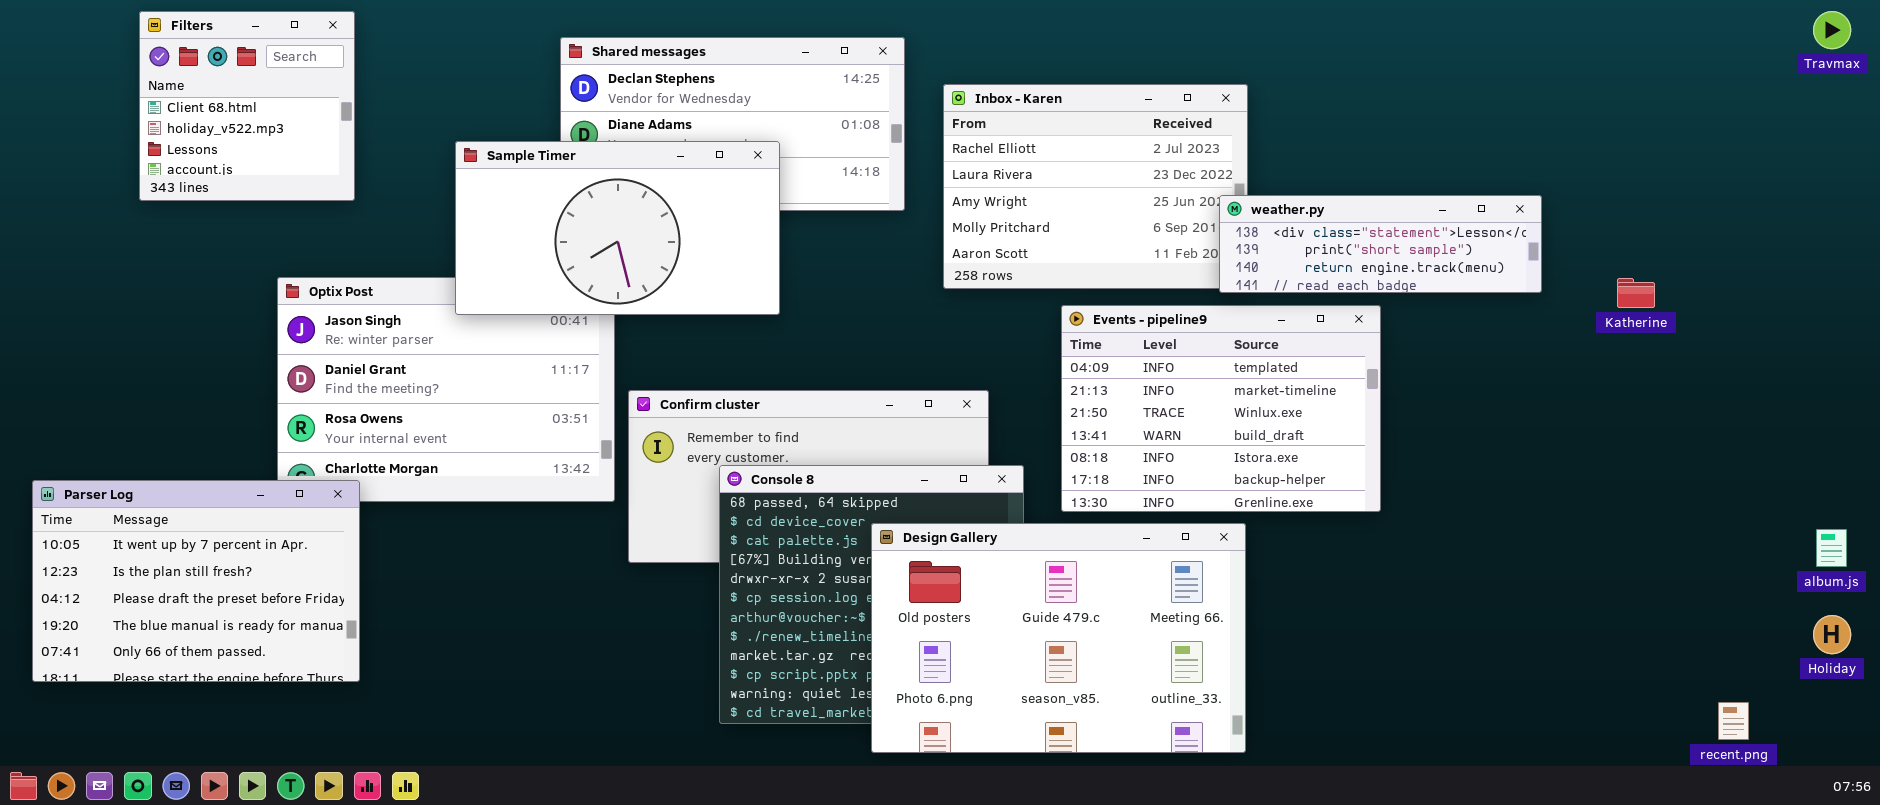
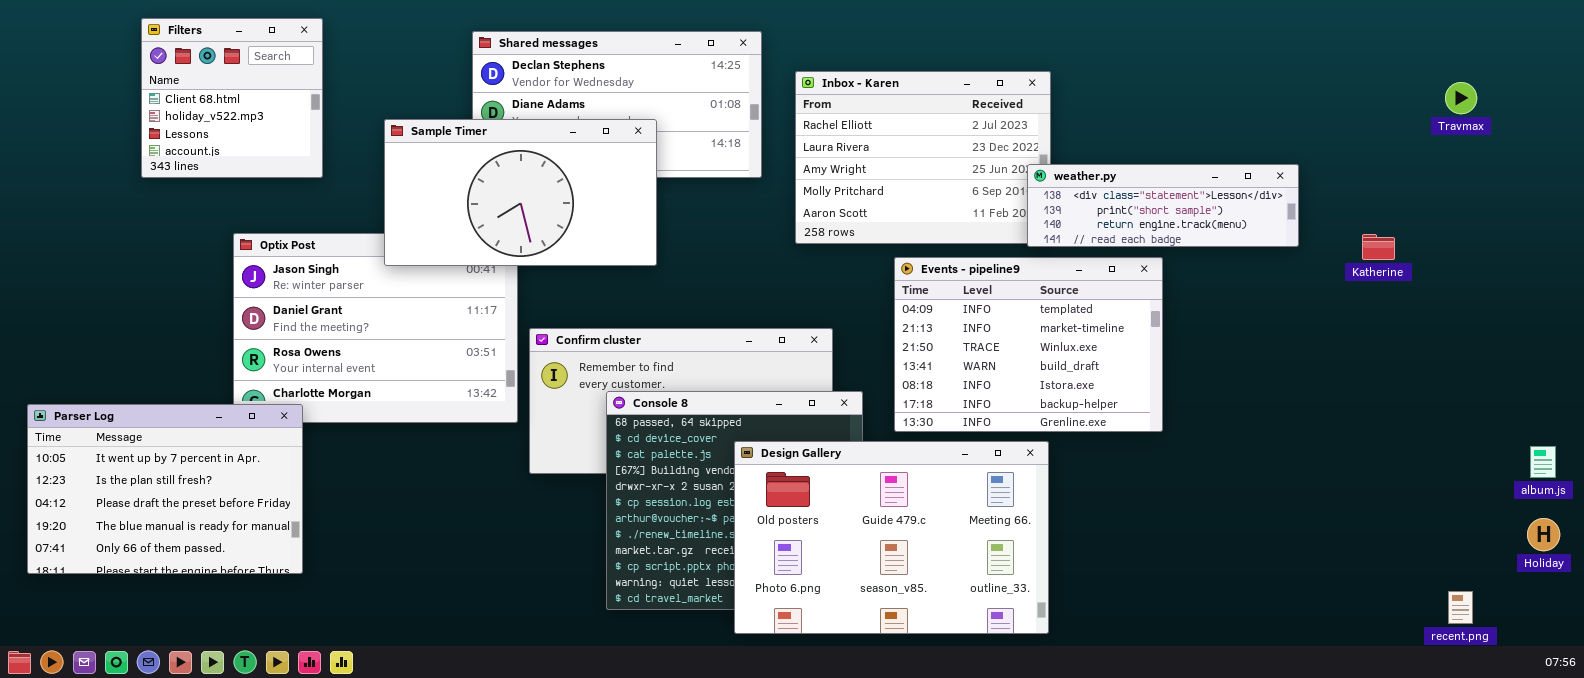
Filters: [139,11,355,201] -> [141,18,323,178], moved
Travmax: [1813,11,1851,49] -> [1445,82,1477,114], moved

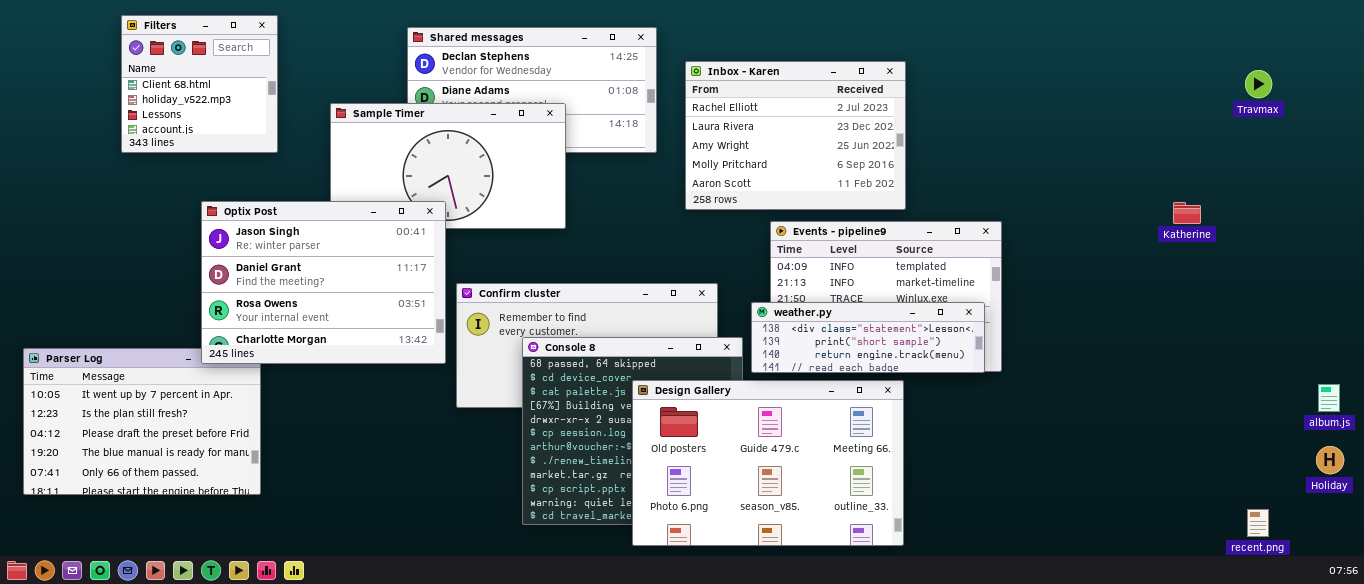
weather.py: [1027,164,1299,247] -> [751,302,985,373], moved
Optix Post: [233,233,518,423] -> [201,201,446,364], raised

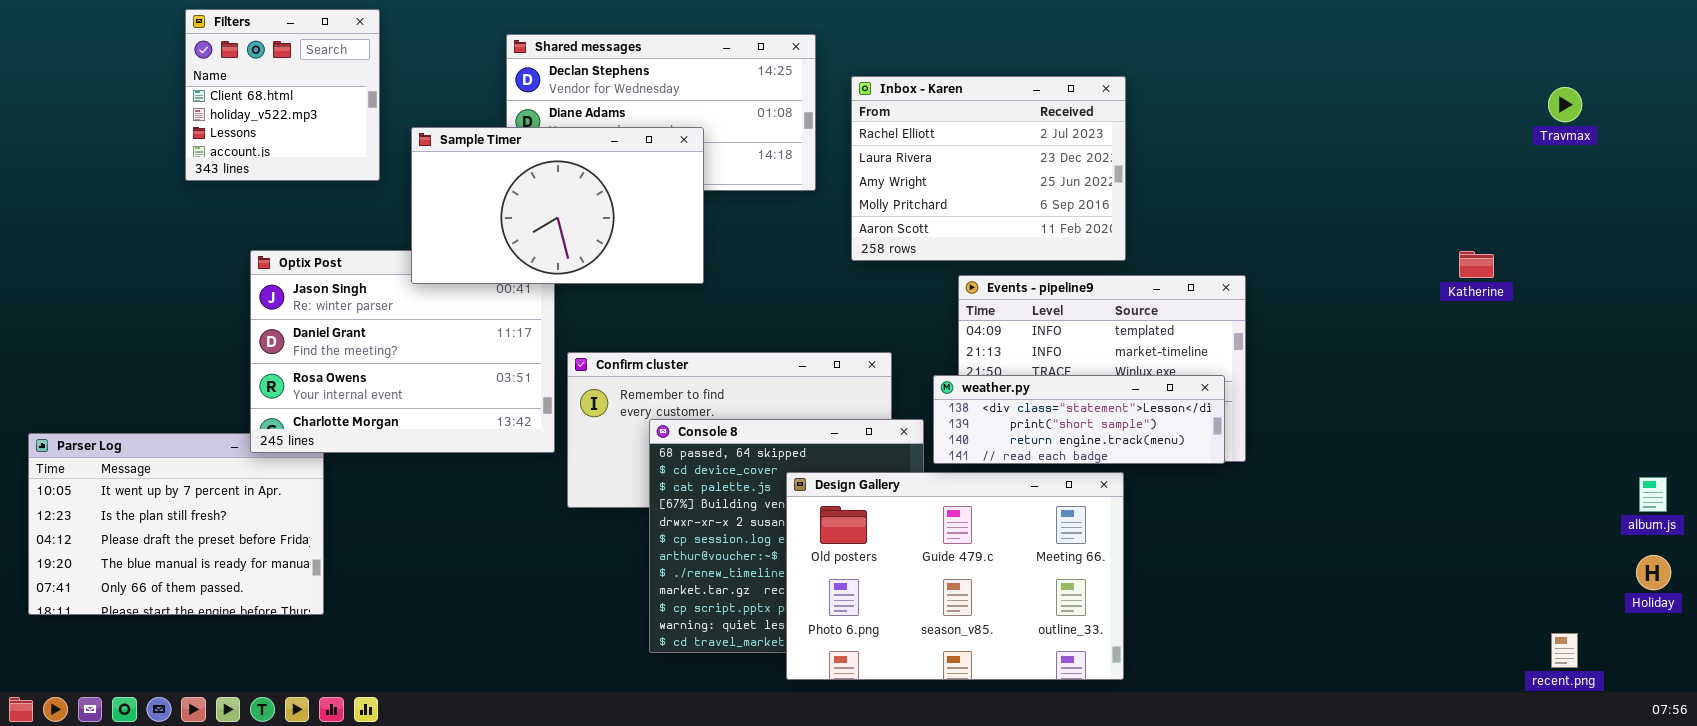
Filters: [121,15,278,153] -> [185,9,380,181], moved
Sample Timer: [330,103,566,229] -> [411,127,704,284], raised

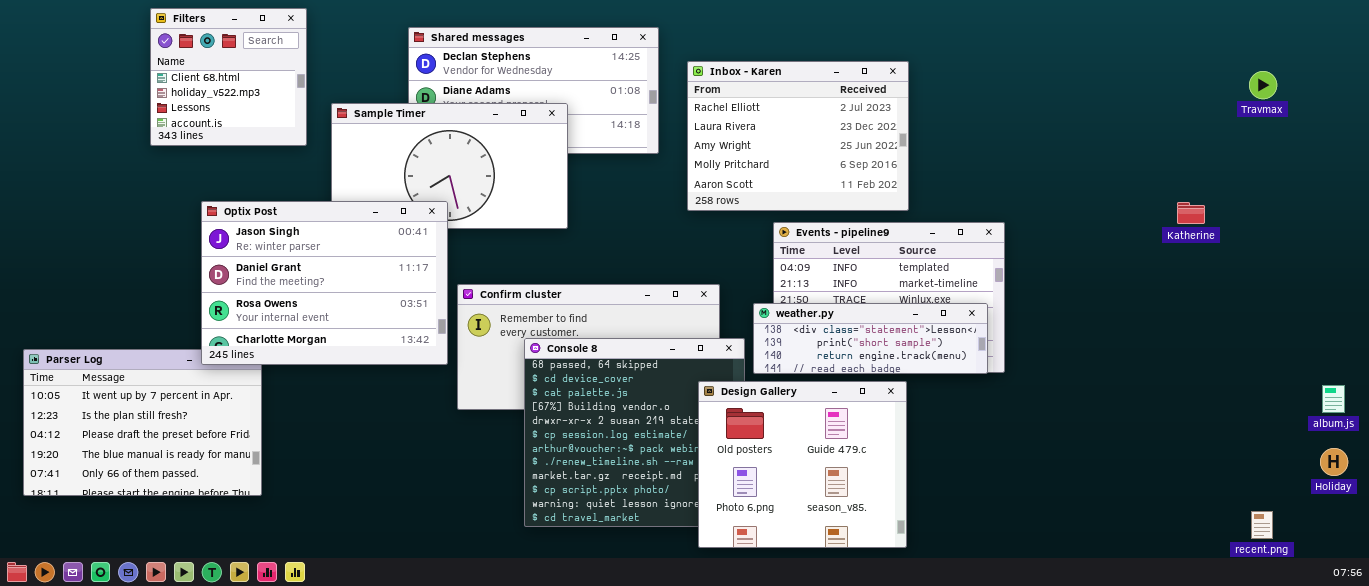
Optix Post: [250,250,555,453] -> [201,201,448,365], raised
Design Gallery: [786,472,1124,680] -> [698,381,907,548], resized

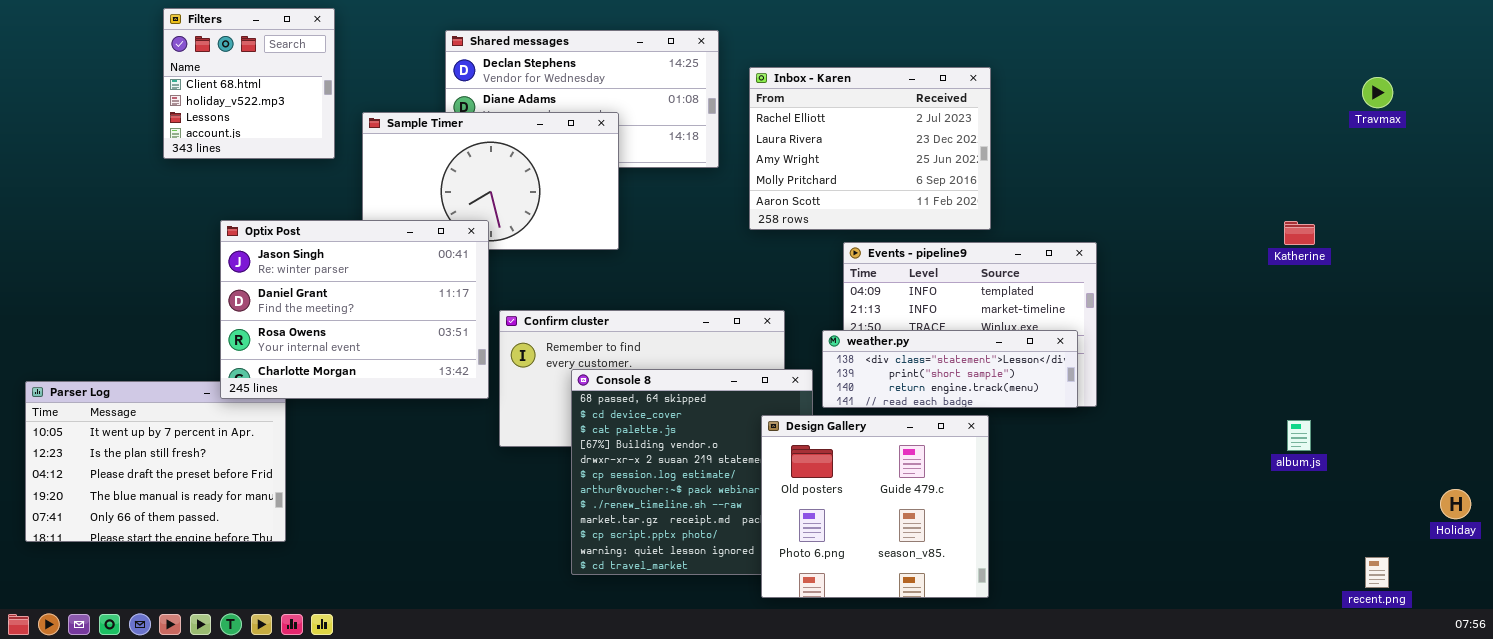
album.js: [1322,385,1345,413] -> [1287,420,1311,451], moved

